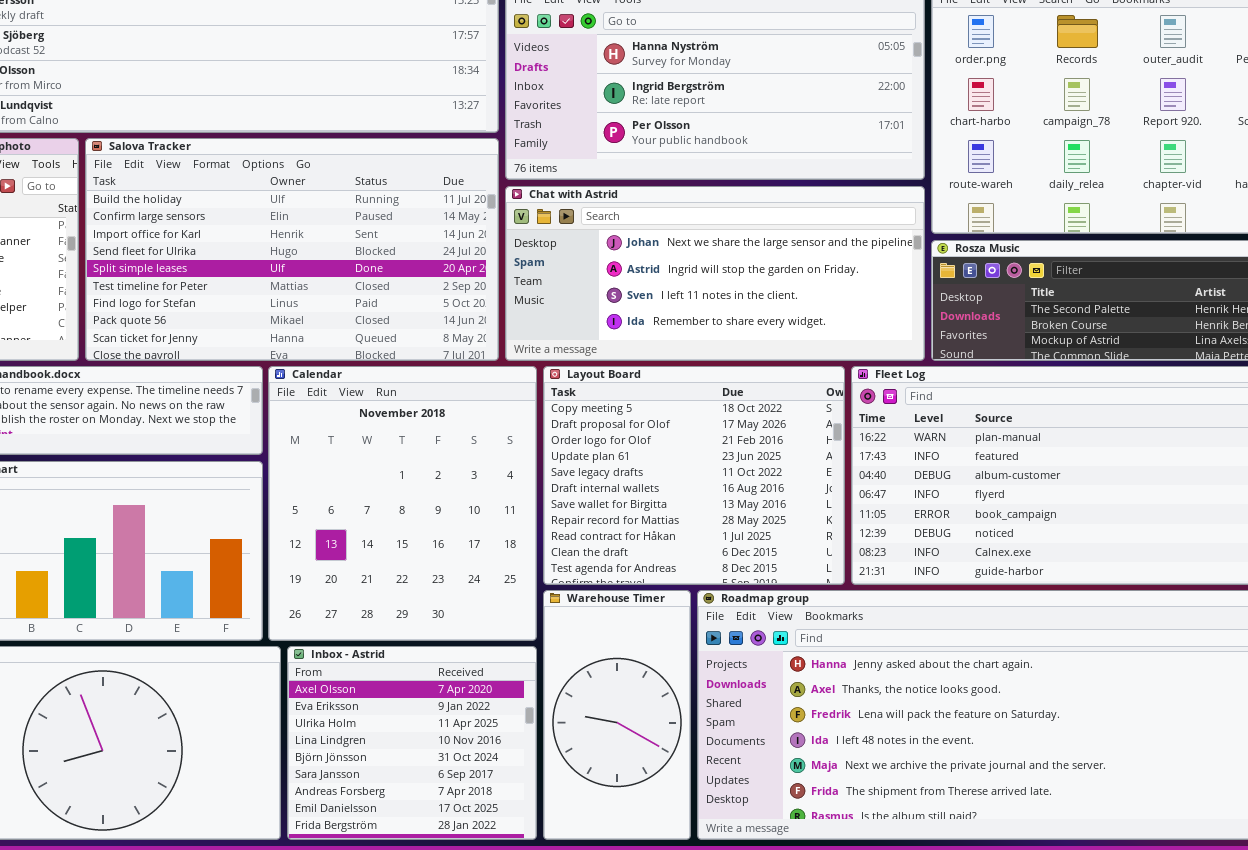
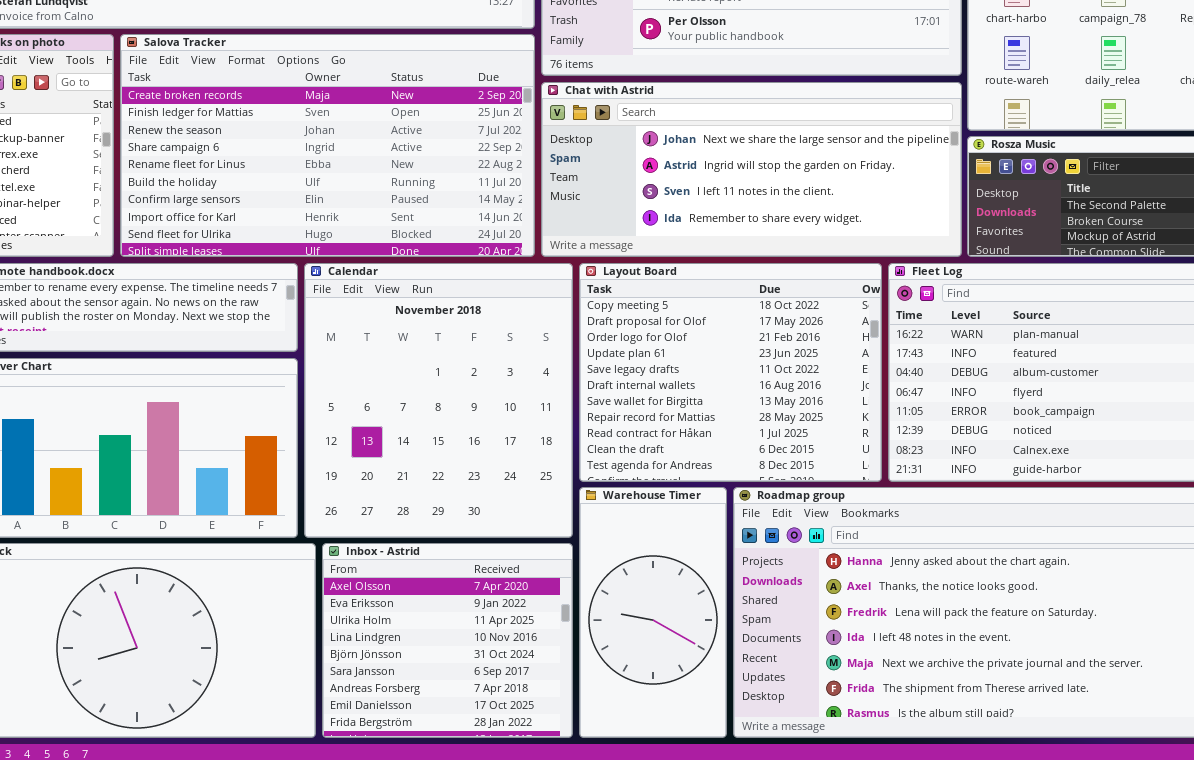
Salova Tracker: [85,138,499,361] -> [120,34,535,257], scrolled up 5 rows

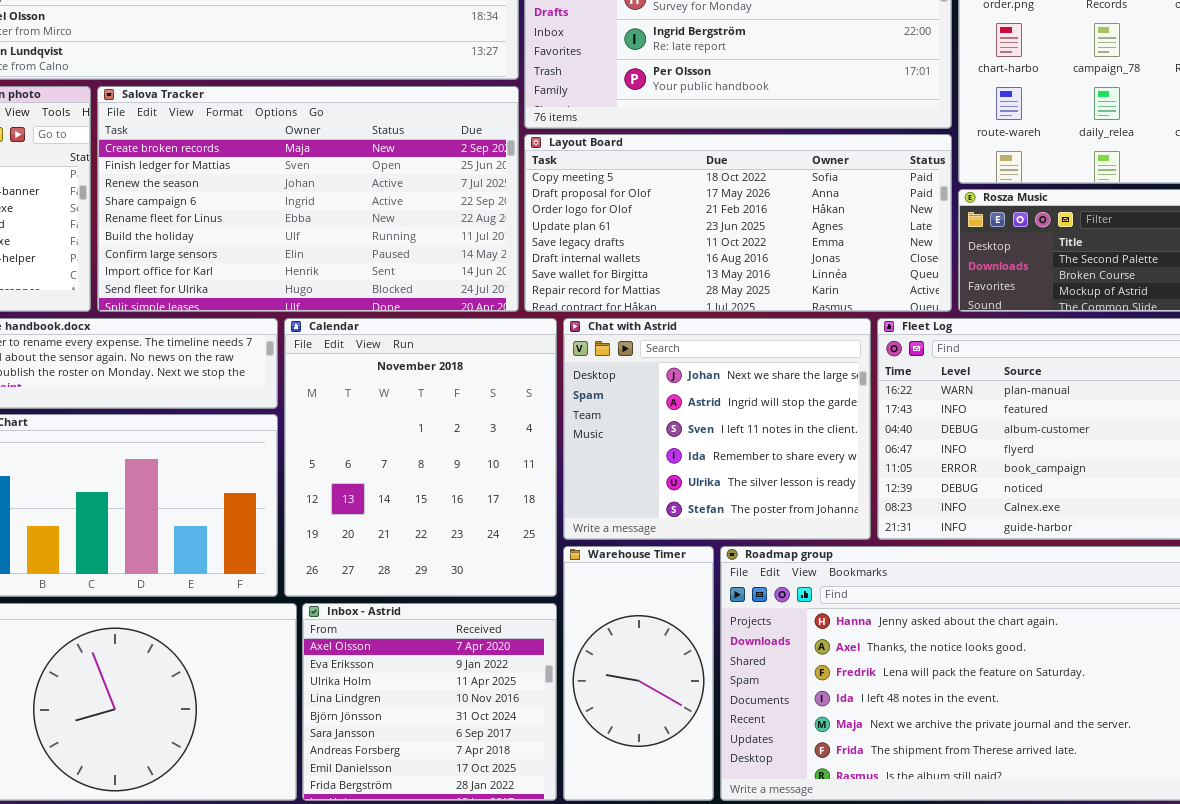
Chat with Astrid: [541,82,962,257] -> [563,318,871,540], moved, resized
Layout Board: [579,263,882,482] -> [524,134,952,312], moved, resized

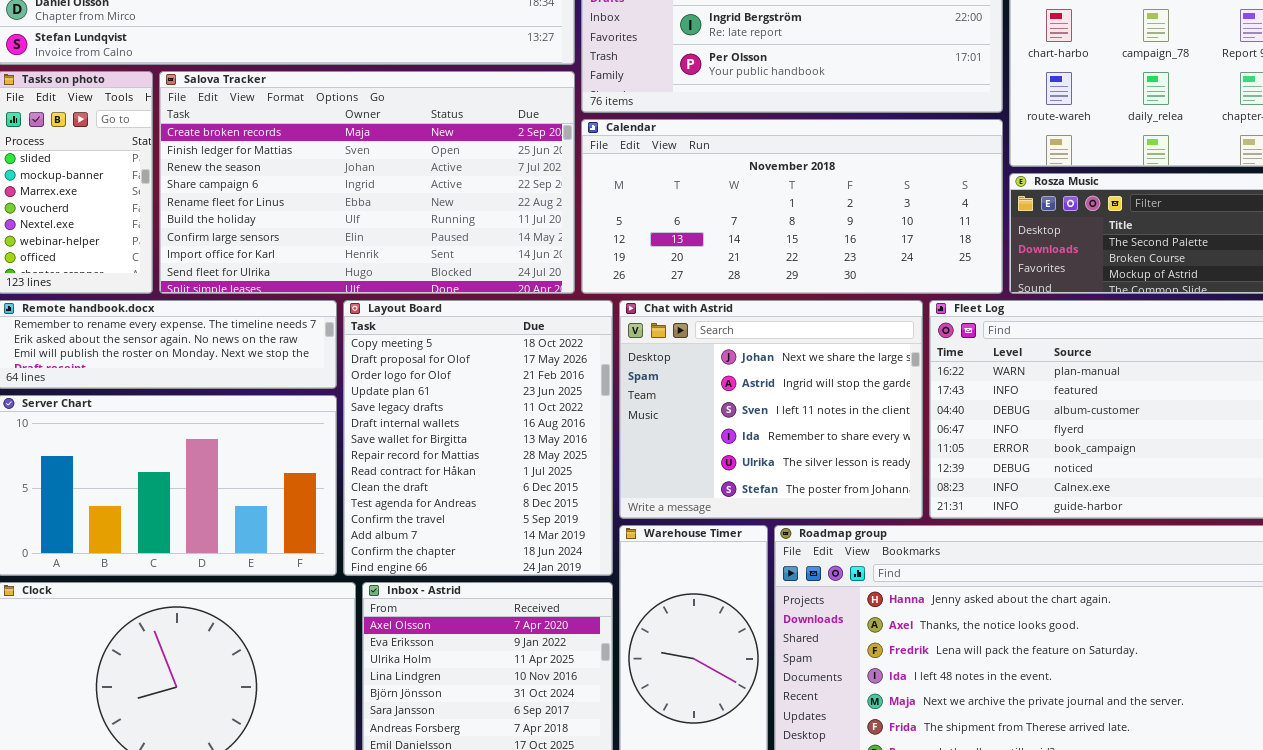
Layout Board: [524,134,952,312] -> [343,300,613,576], moved, resized
Calendar: [284,318,557,597] -> [581,119,1003,294], moved, resized

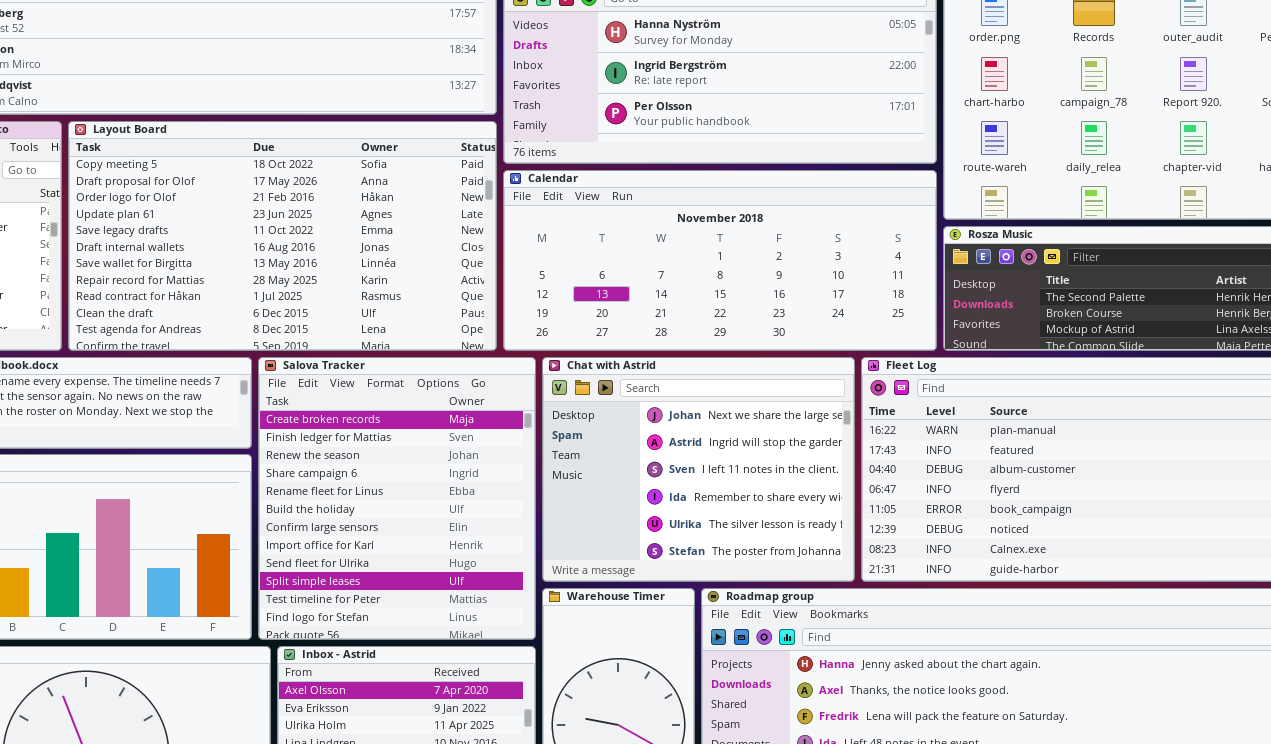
Salova Tracker: [159,71,575,294] -> [258,357,536,640], moved, resized
Layout Board: [343,300,613,576] -> [68,121,497,351], moved, resized

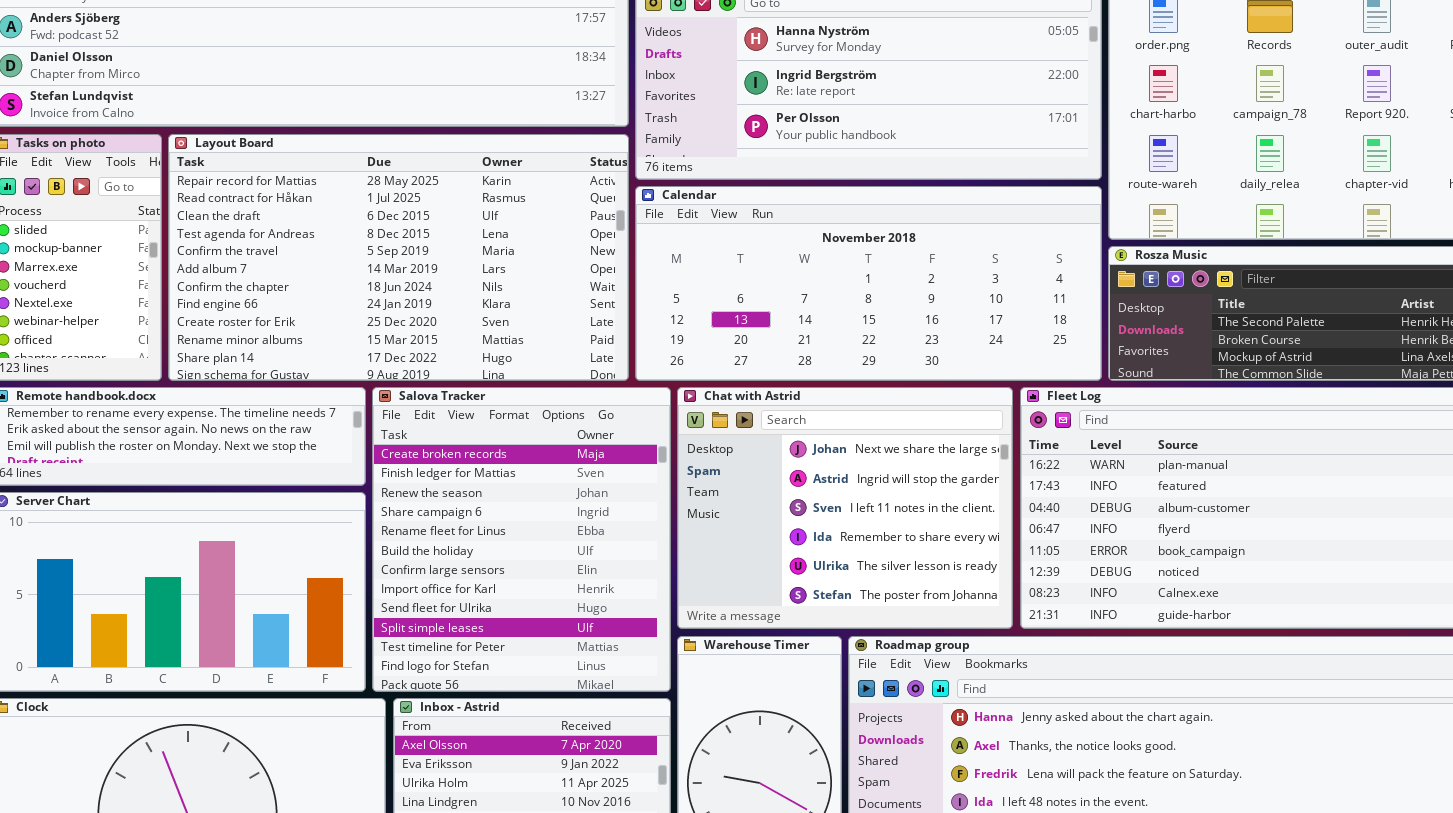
Layout Board: [68,121,497,351] -> [168,134,629,381], scrolled down 7 rows

